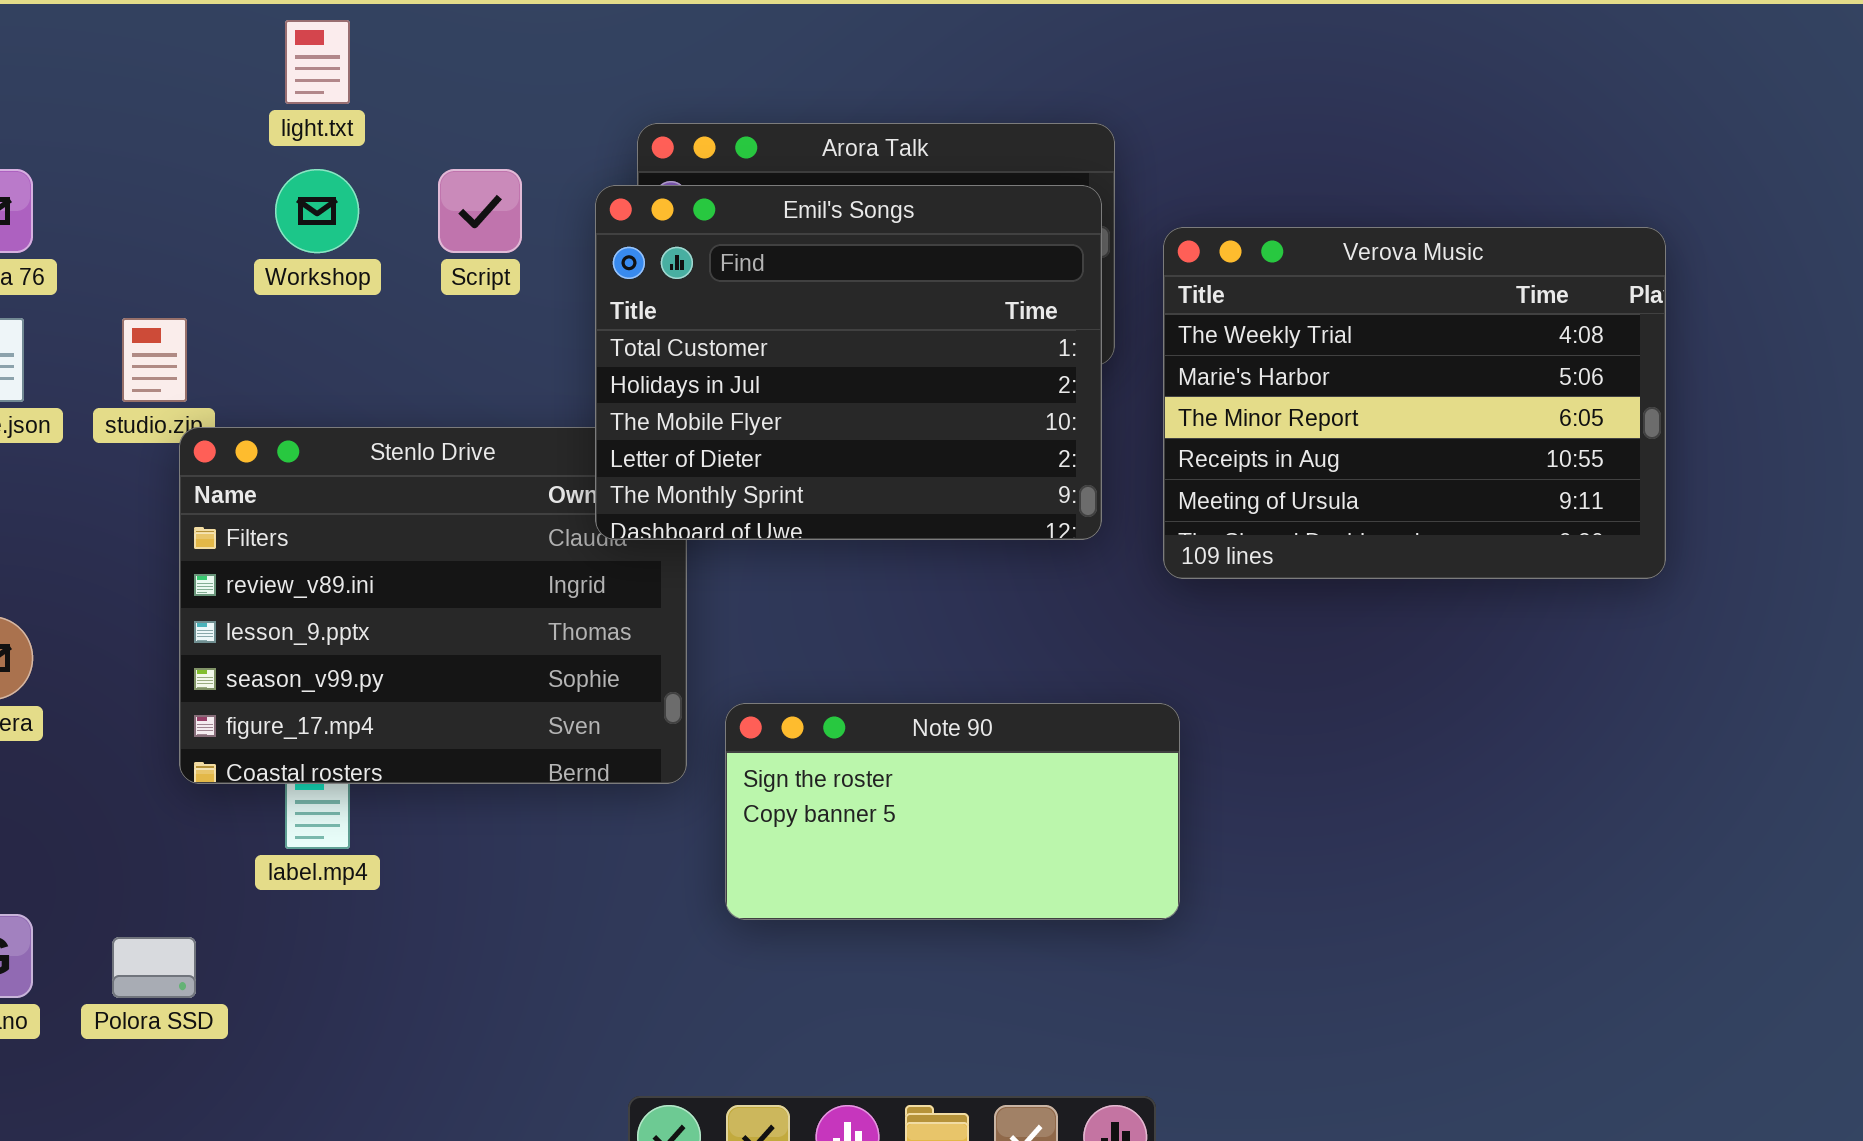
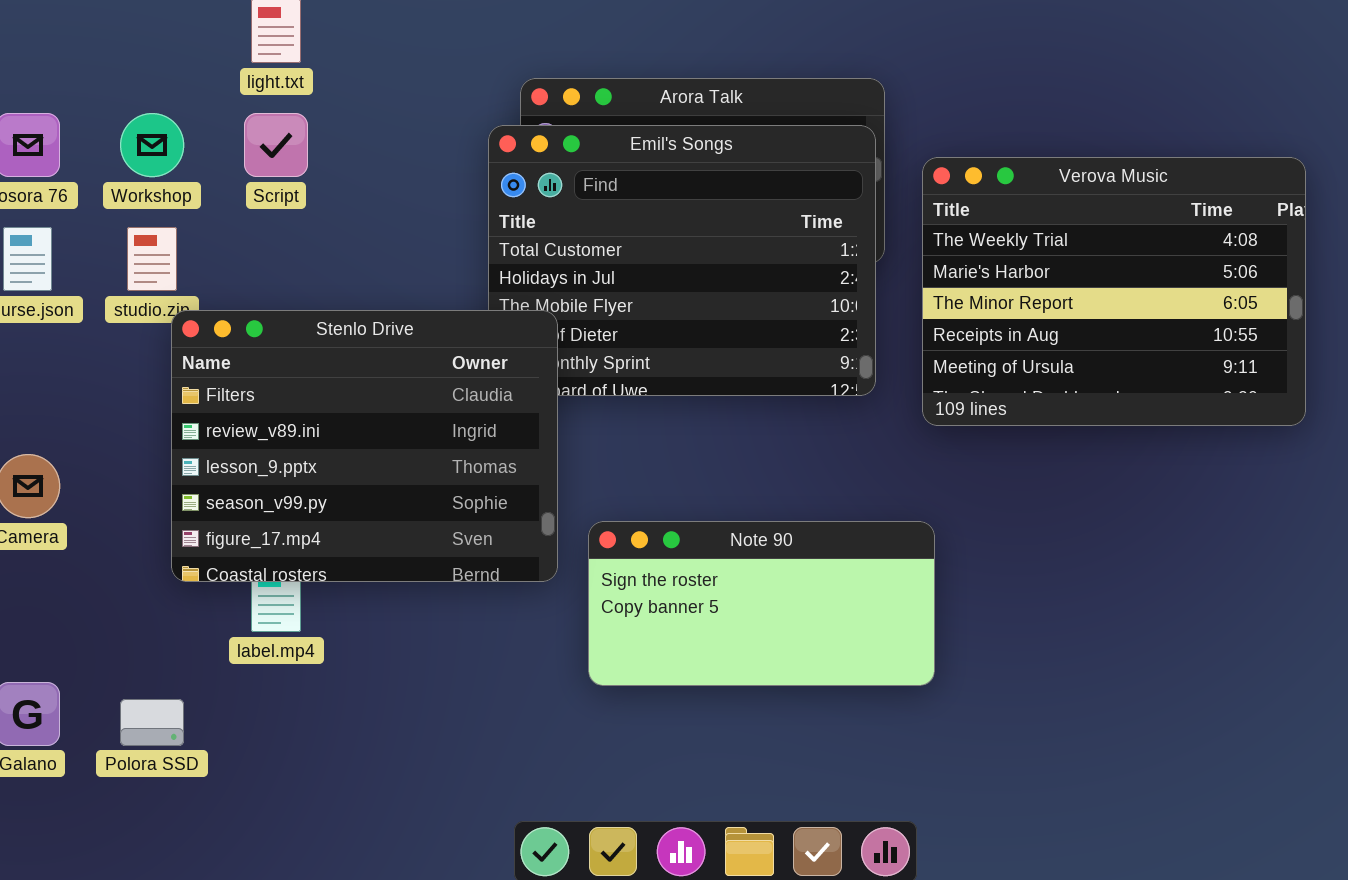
Workshop: [275,169,359,253] -> [120,113,184,177], moved
Script: [438,169,522,253] -> [244,113,308,177], moved
Stenlo Drive: [179,427,687,784] -> [171,310,558,582], raised

